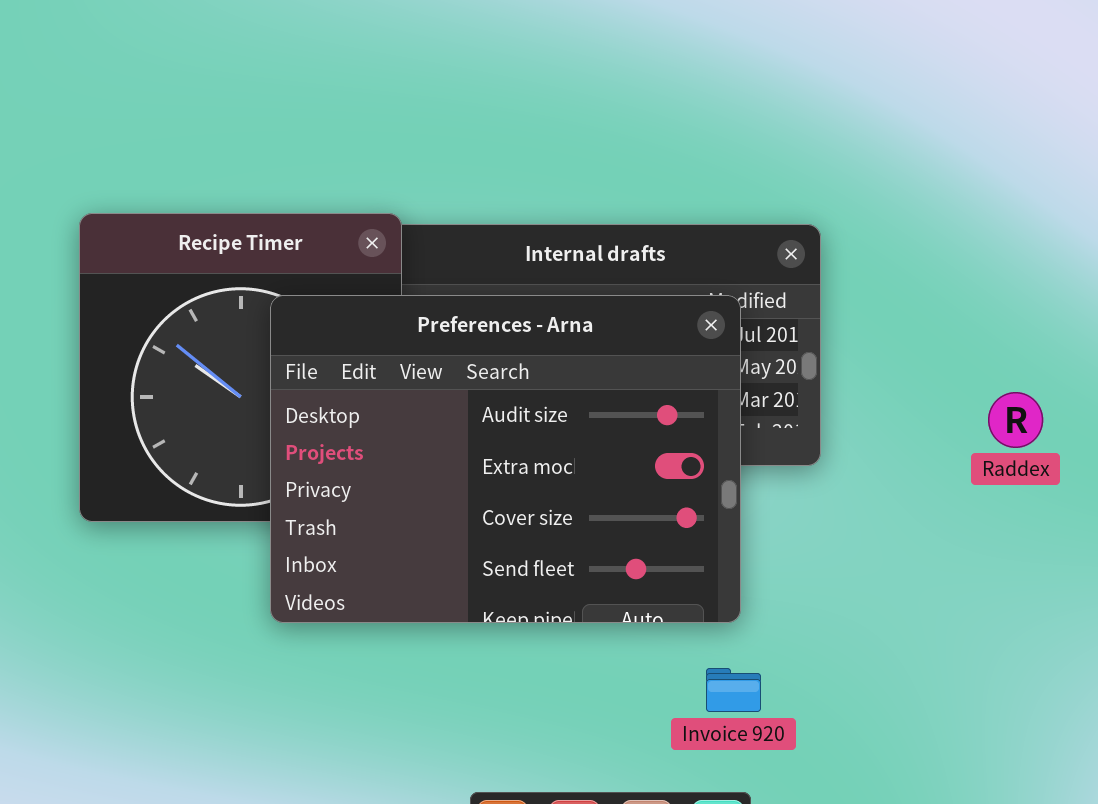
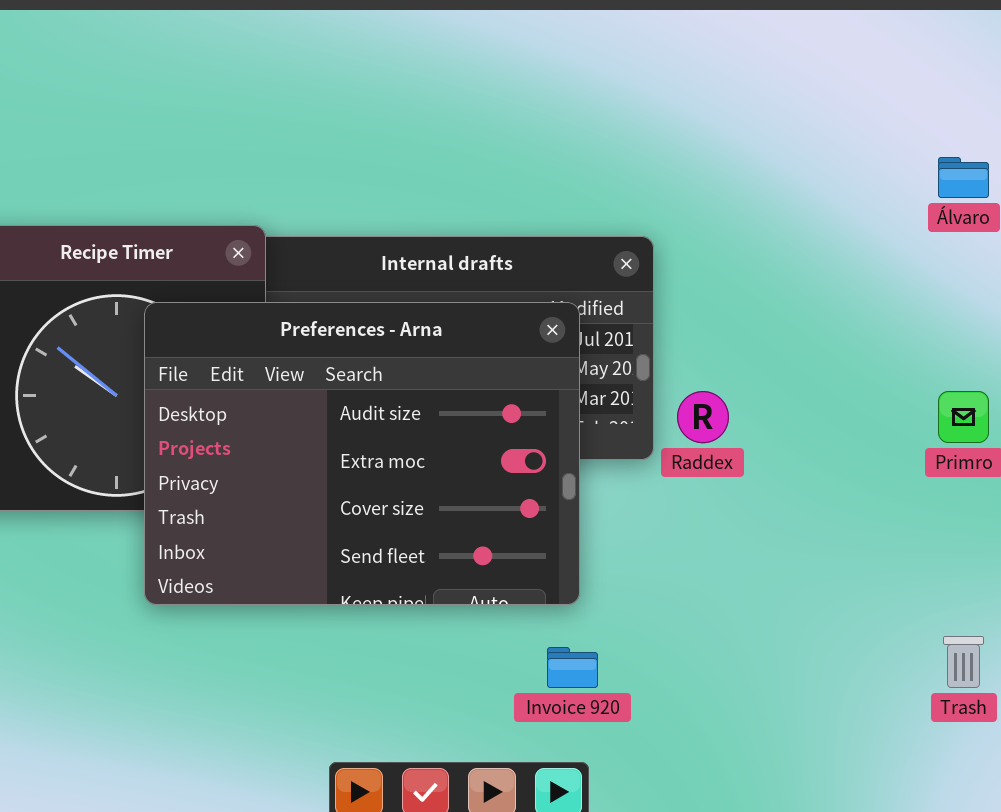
Raddex: [988,392,1043,448] -> [677,391,729,443], moved

